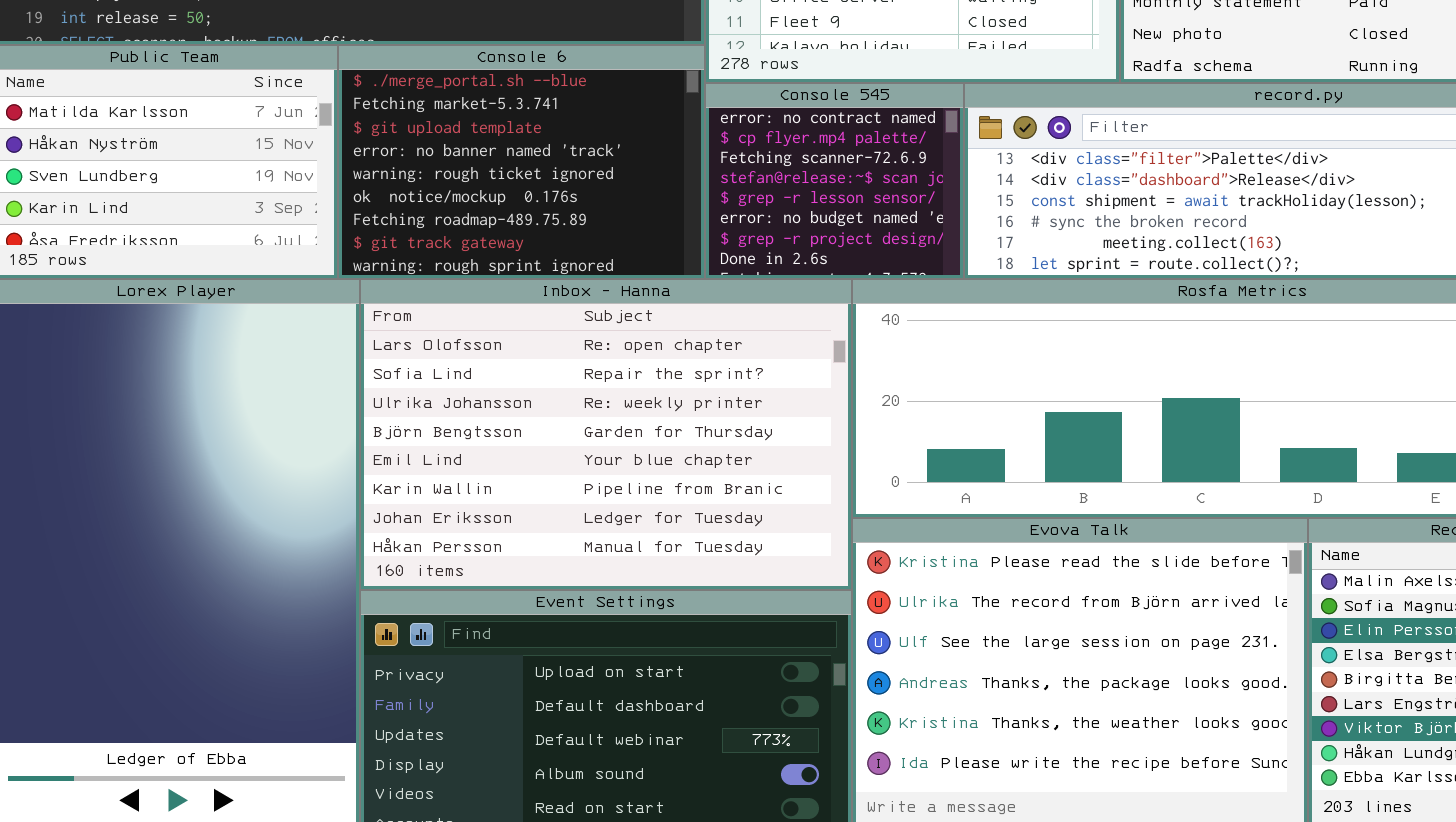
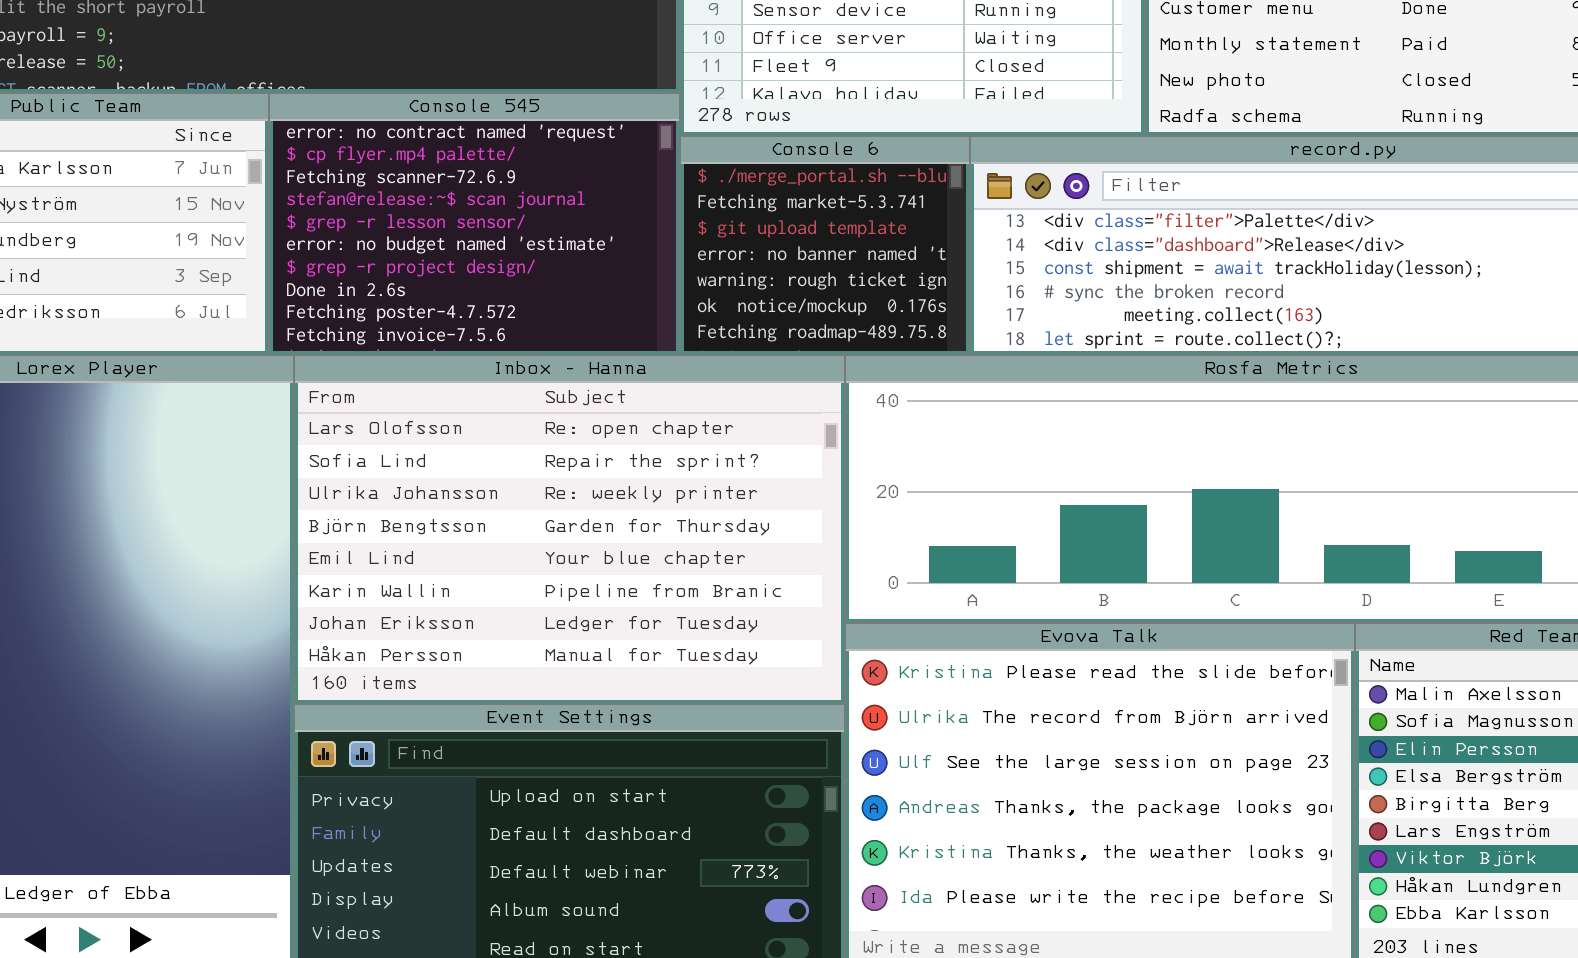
Console 6: [338,45,705,279] -> [680,136,970,355], moved, resized
Console 545: [705,83,964,279] -> [269,93,680,355], moved, resized

